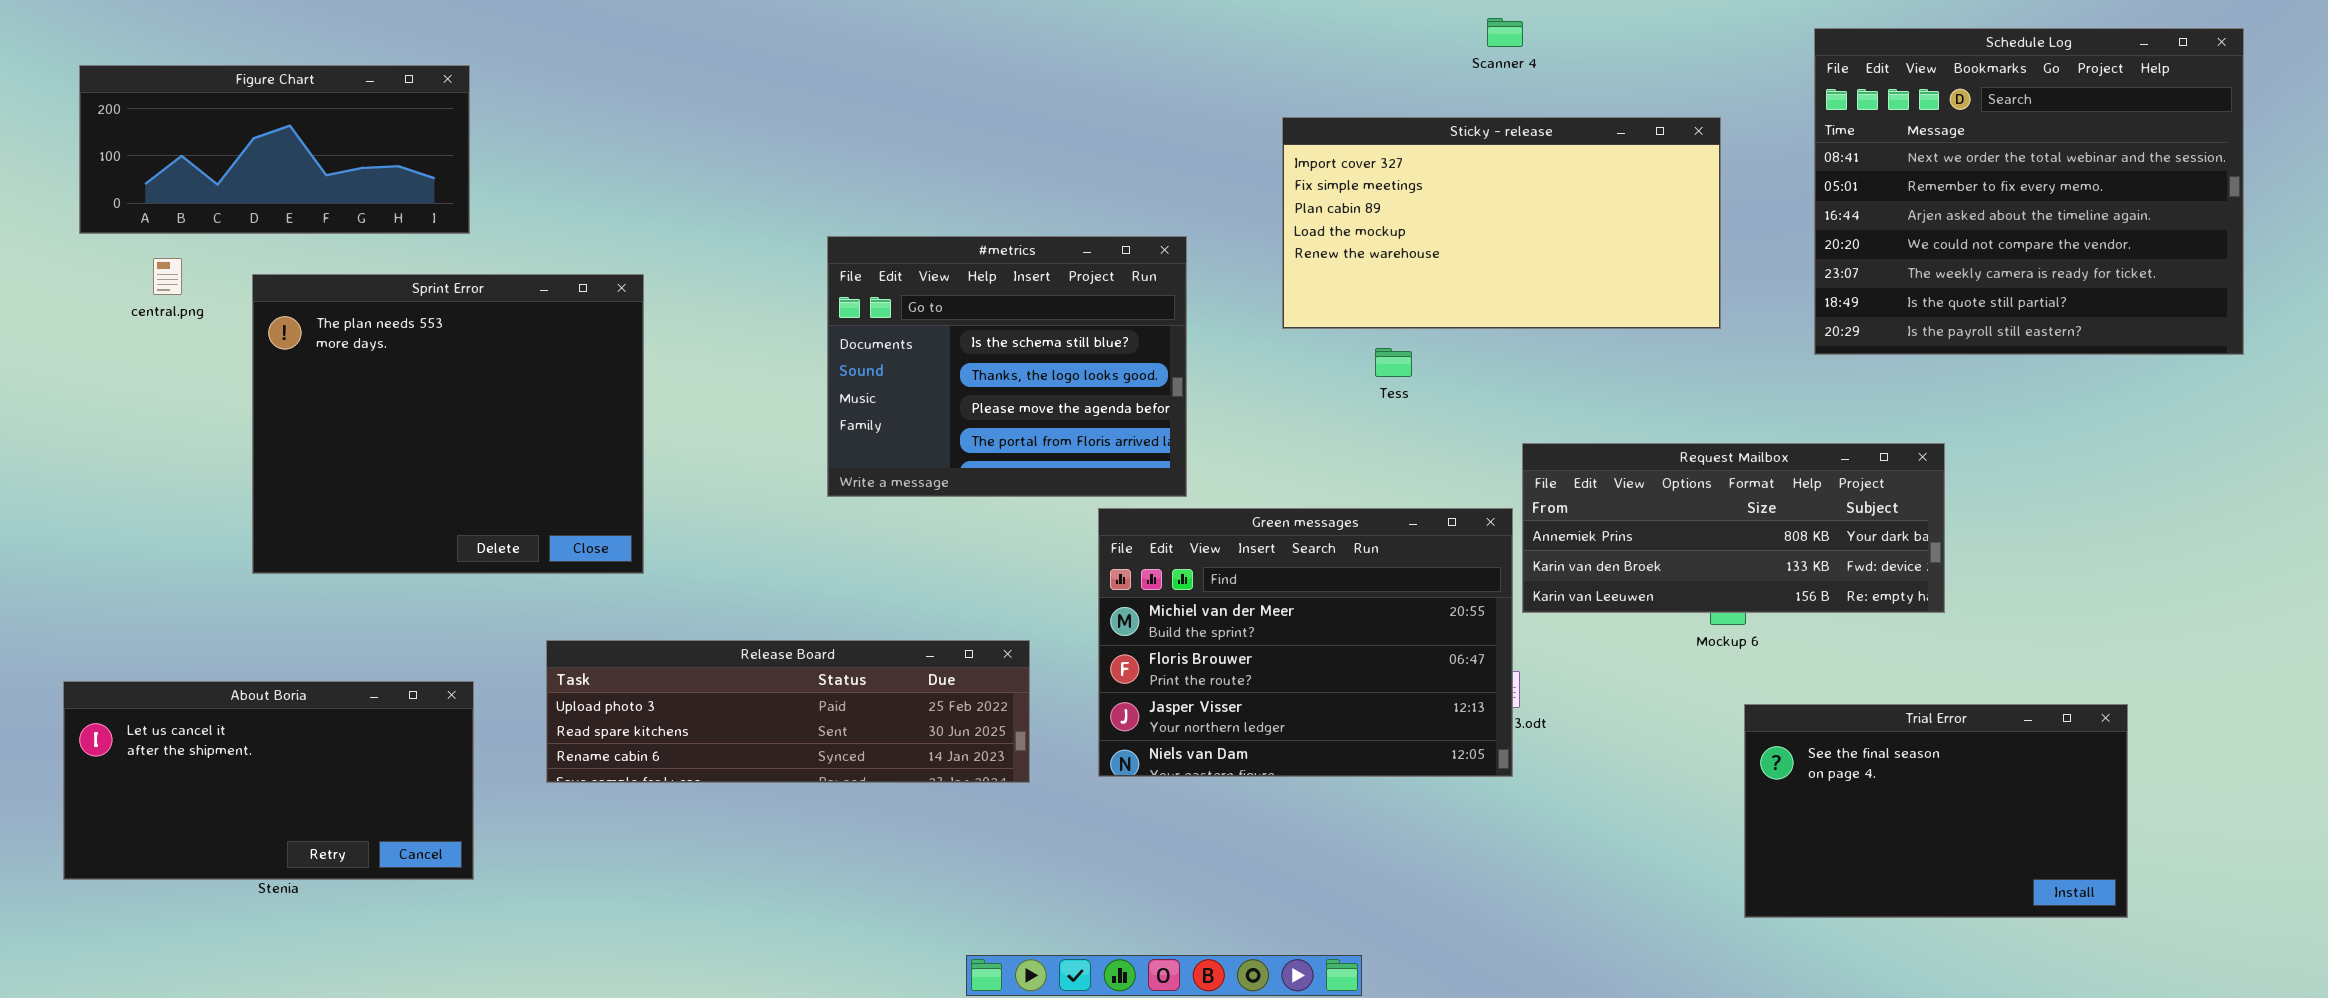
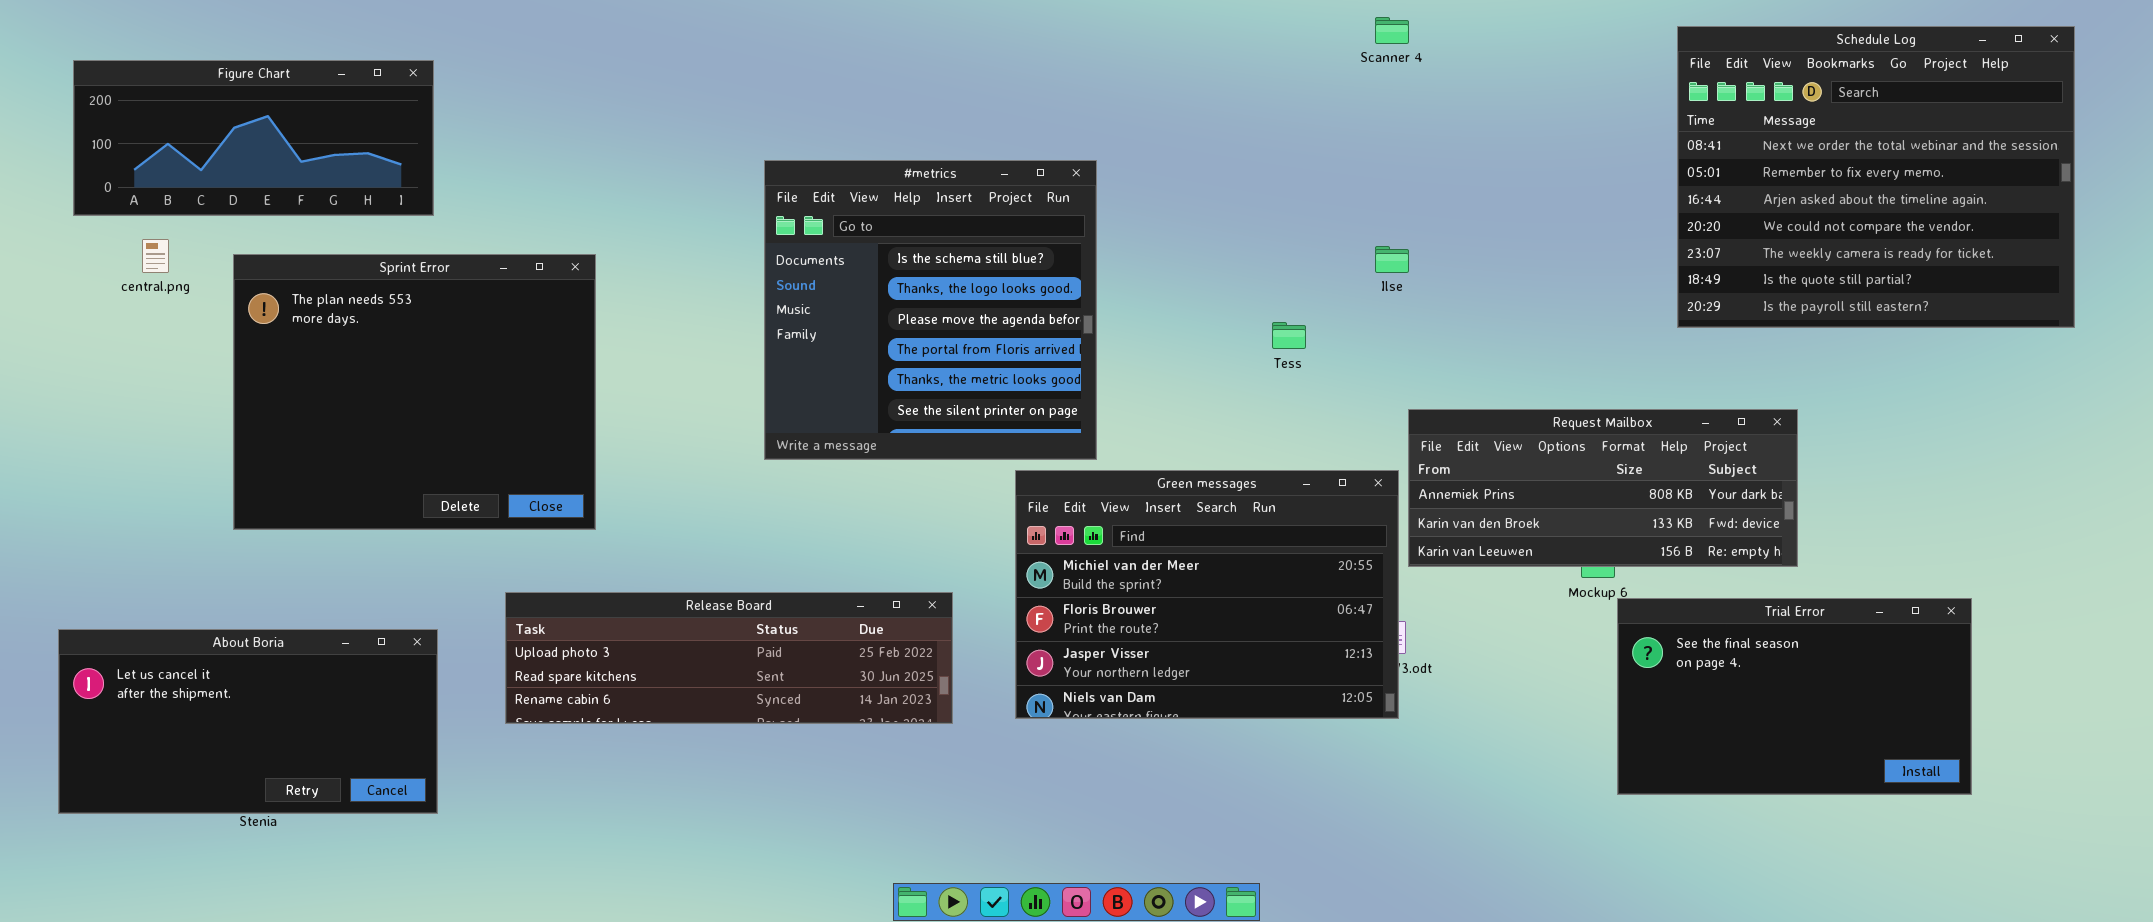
Sticky - release: [1282,117,1721,329] -> none, closed
#metrics: [827,236,1187,497] -> [764,160,1097,460], resized
Trial Error: [1744,704,2128,918] -> [1617,598,1972,795], moved

